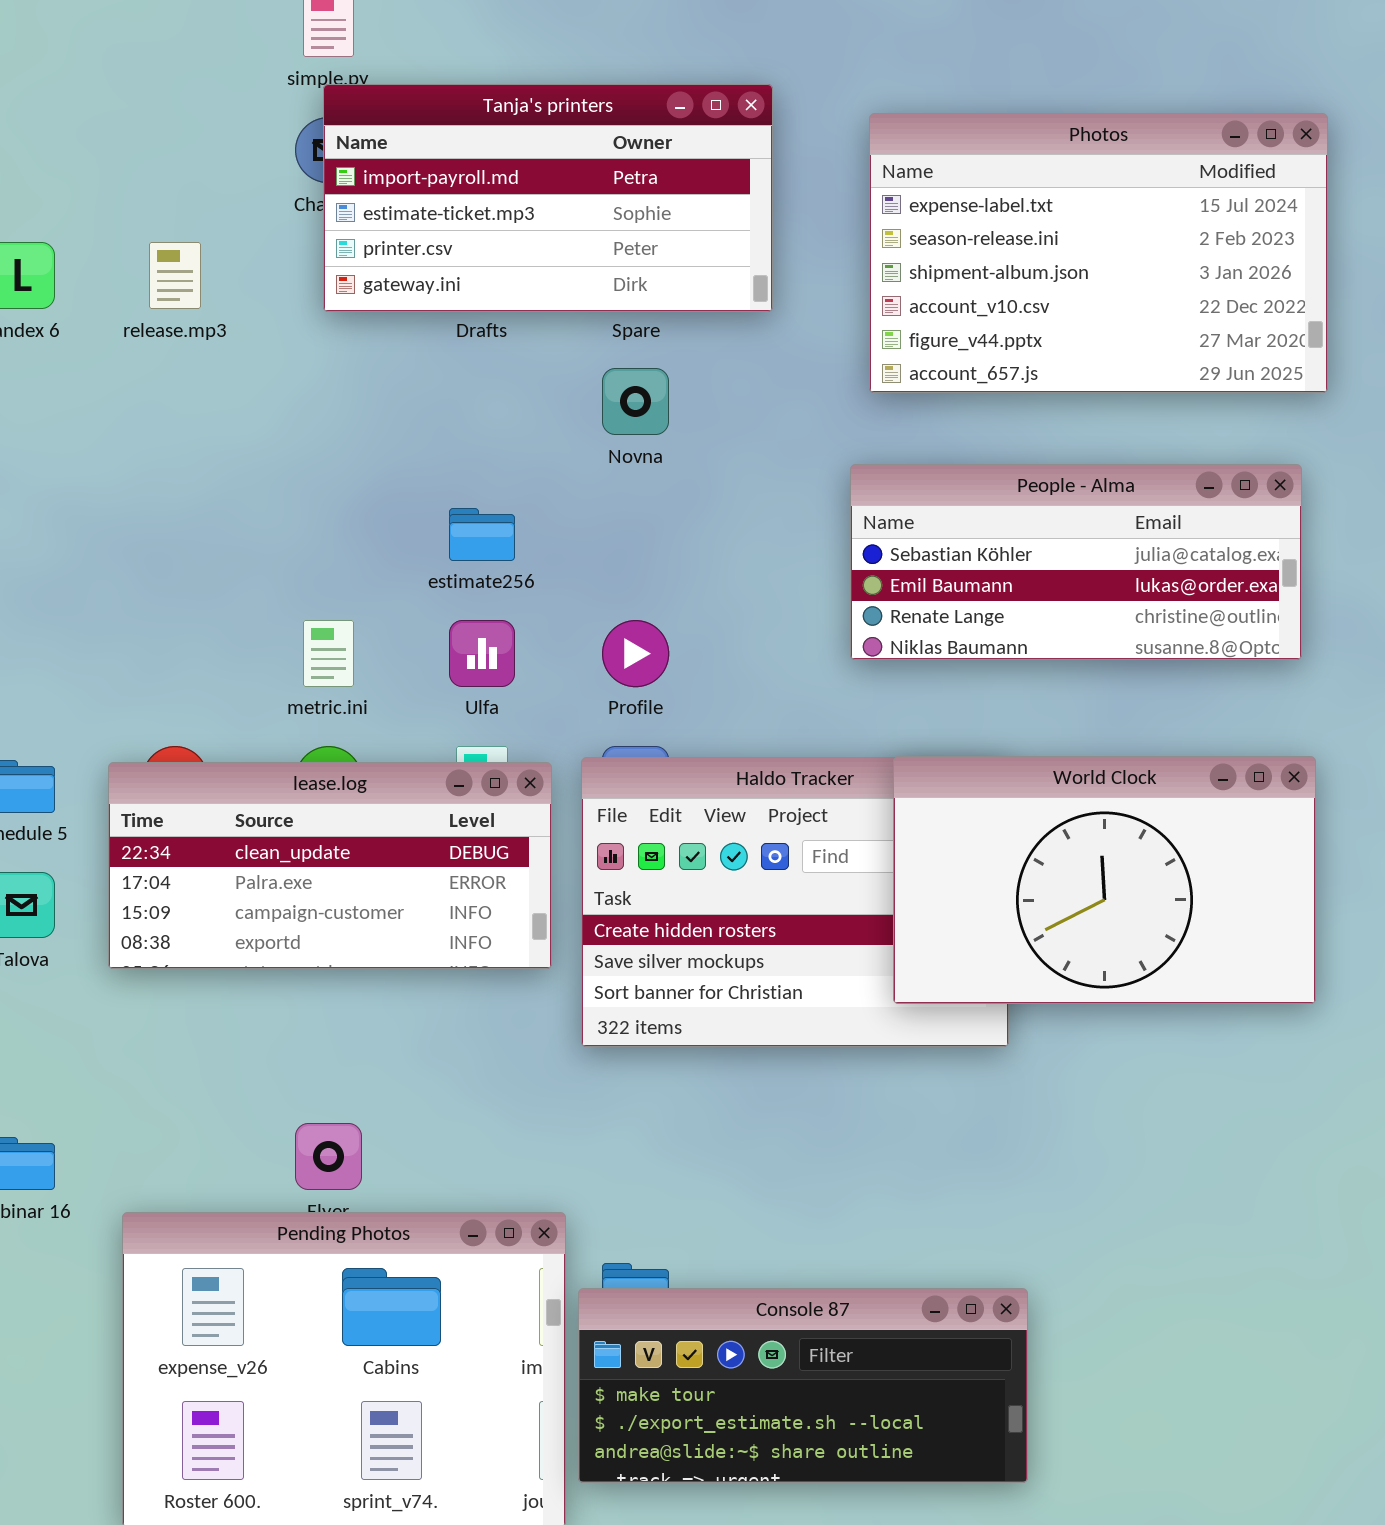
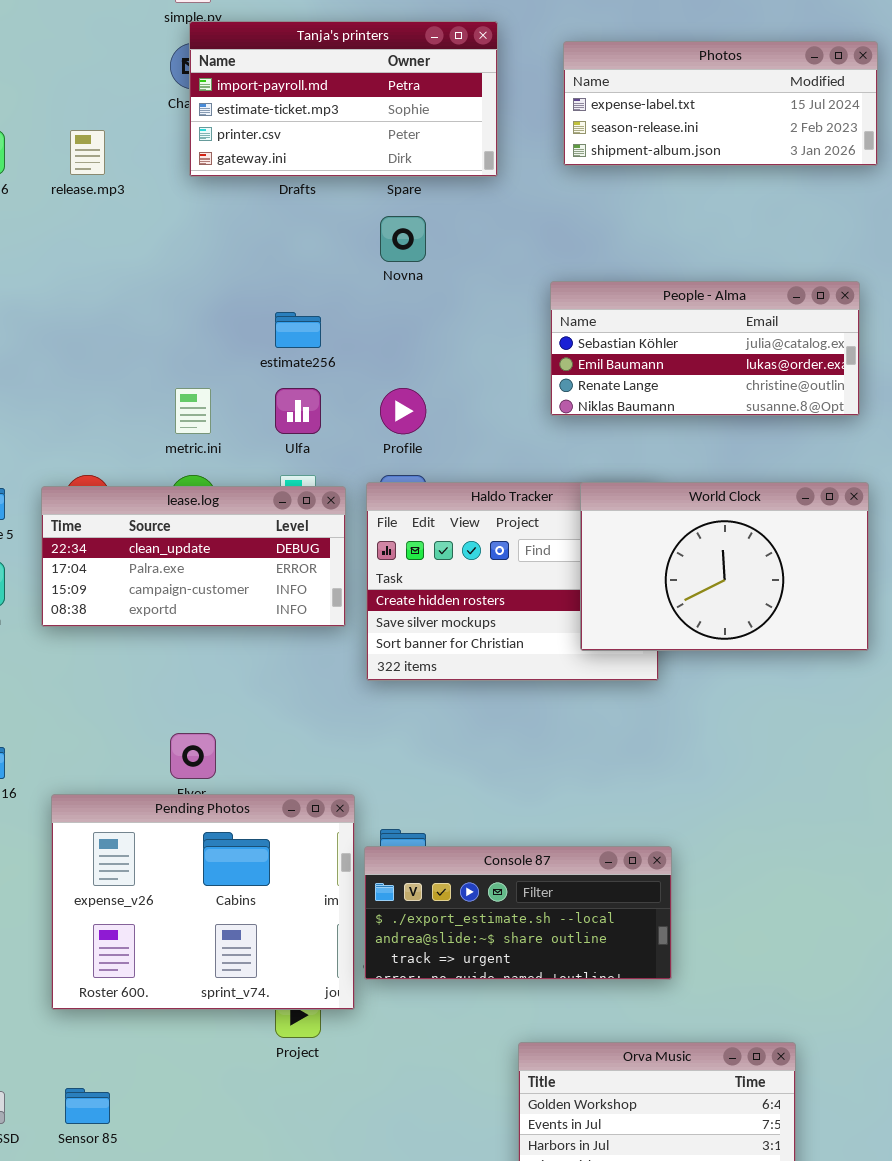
Photos: [869,113,1328,393] -> [563,41,878,166], resized
Console 87: [578,1288,1028,1483] -> [364,846,672,980], scrolled down 1 row

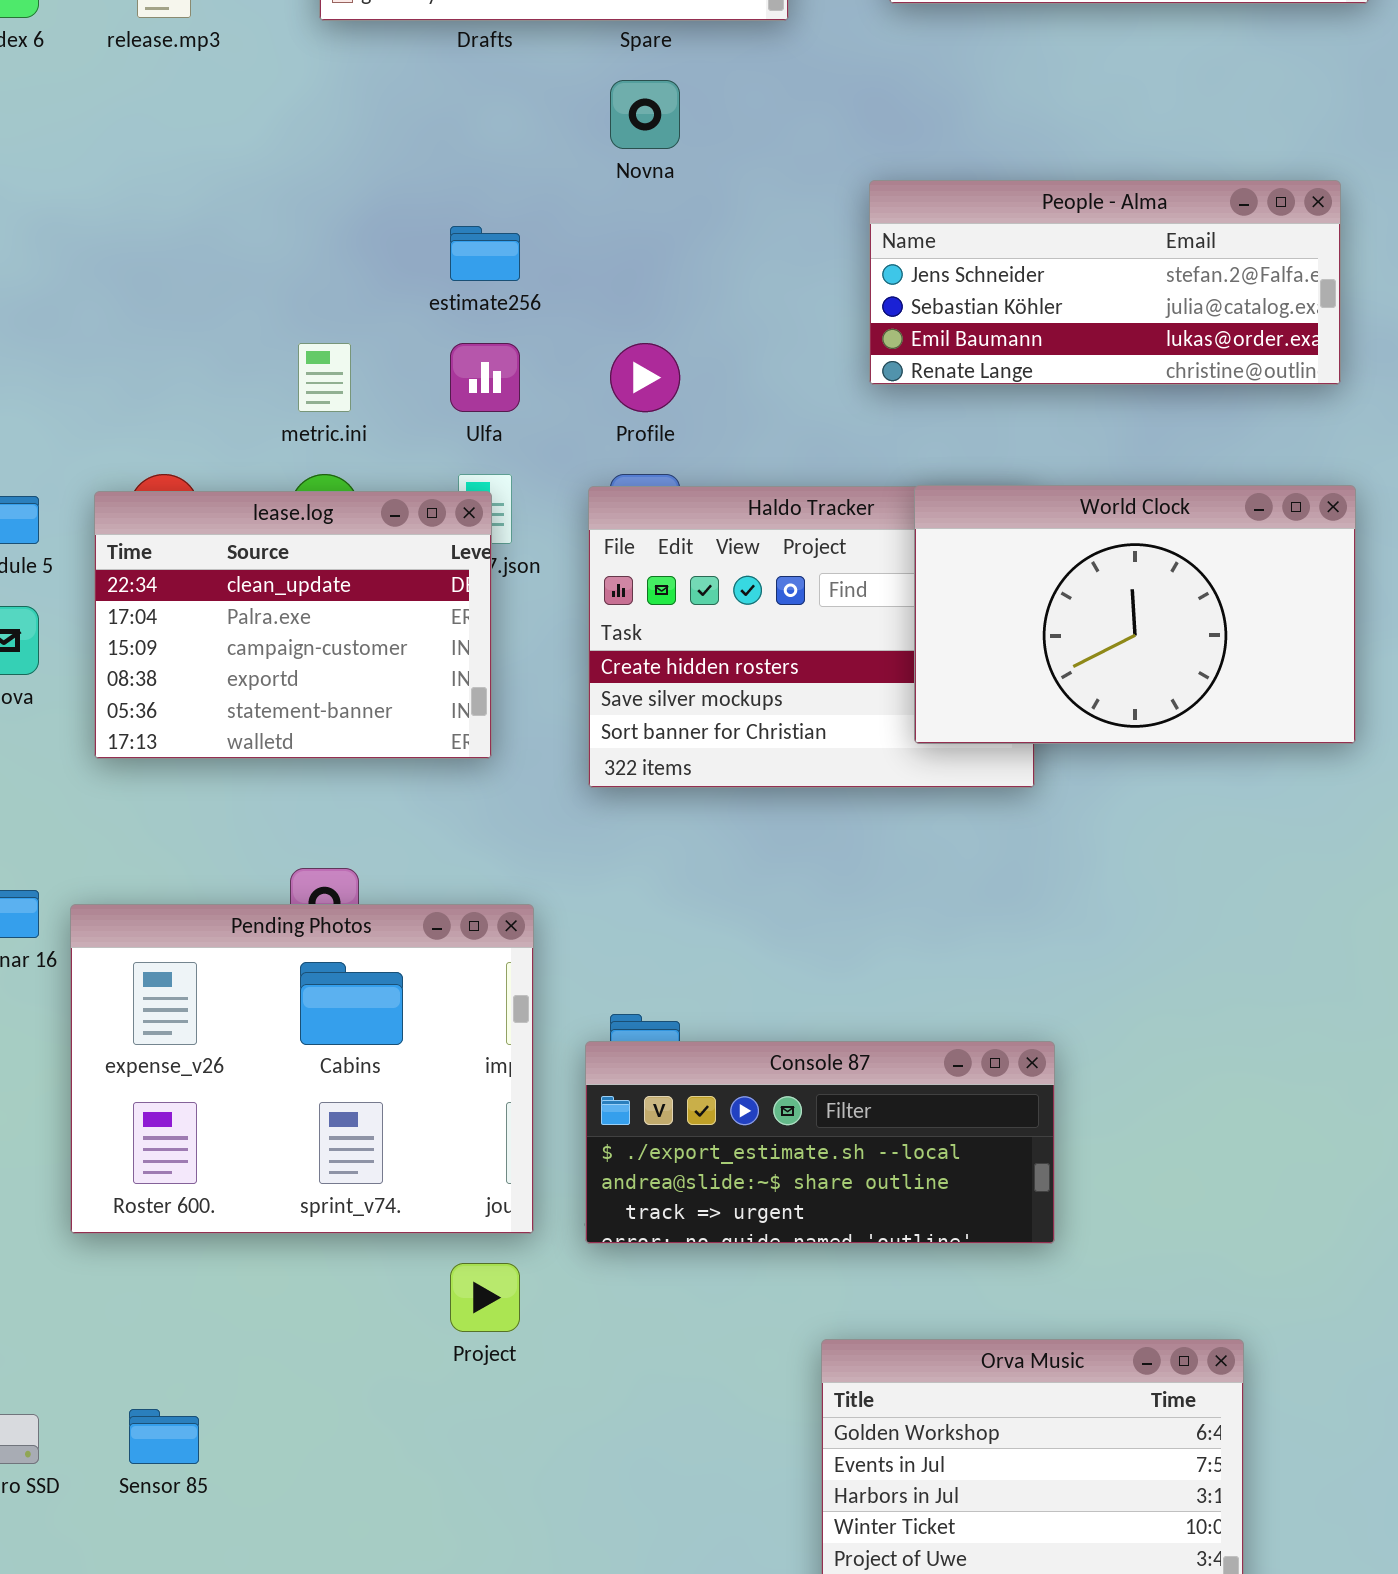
People - Alma: [550,281,860,416] -> [869,180,1341,385], scrolled up 1 row
lease.log: [41,486,346,627] -> [94,491,492,759], resized
Pending Photos: [51,794,355,1010] -> [70,904,534,1234], moved

